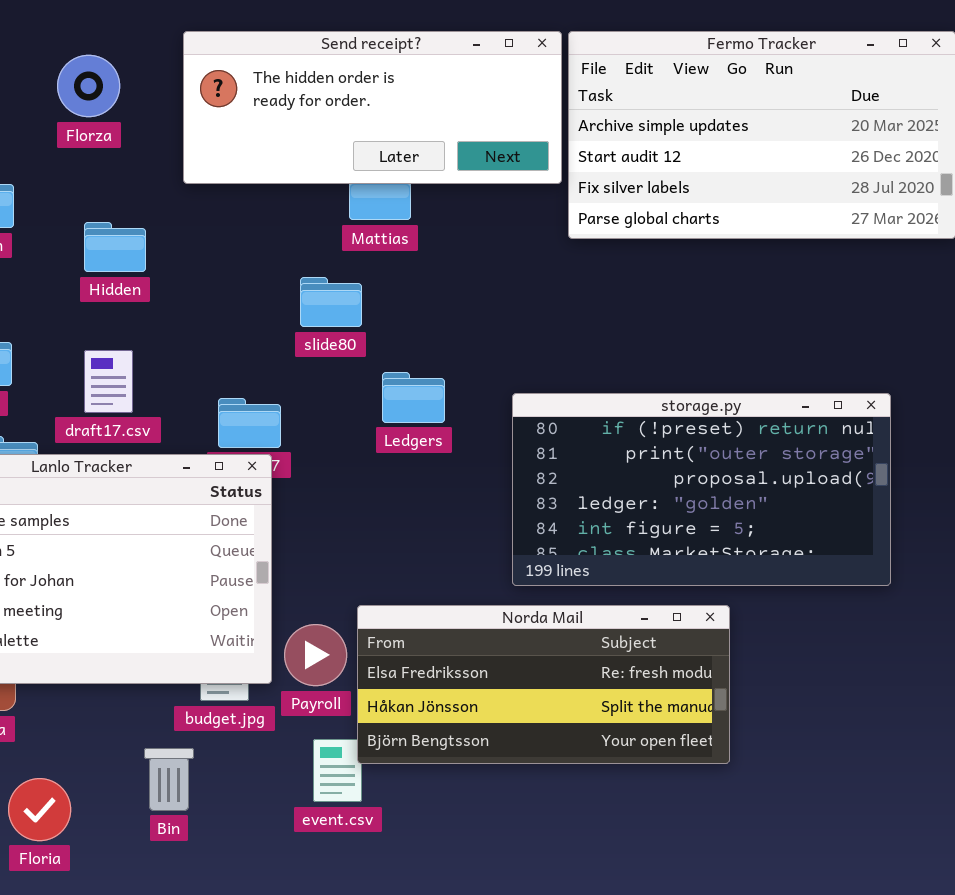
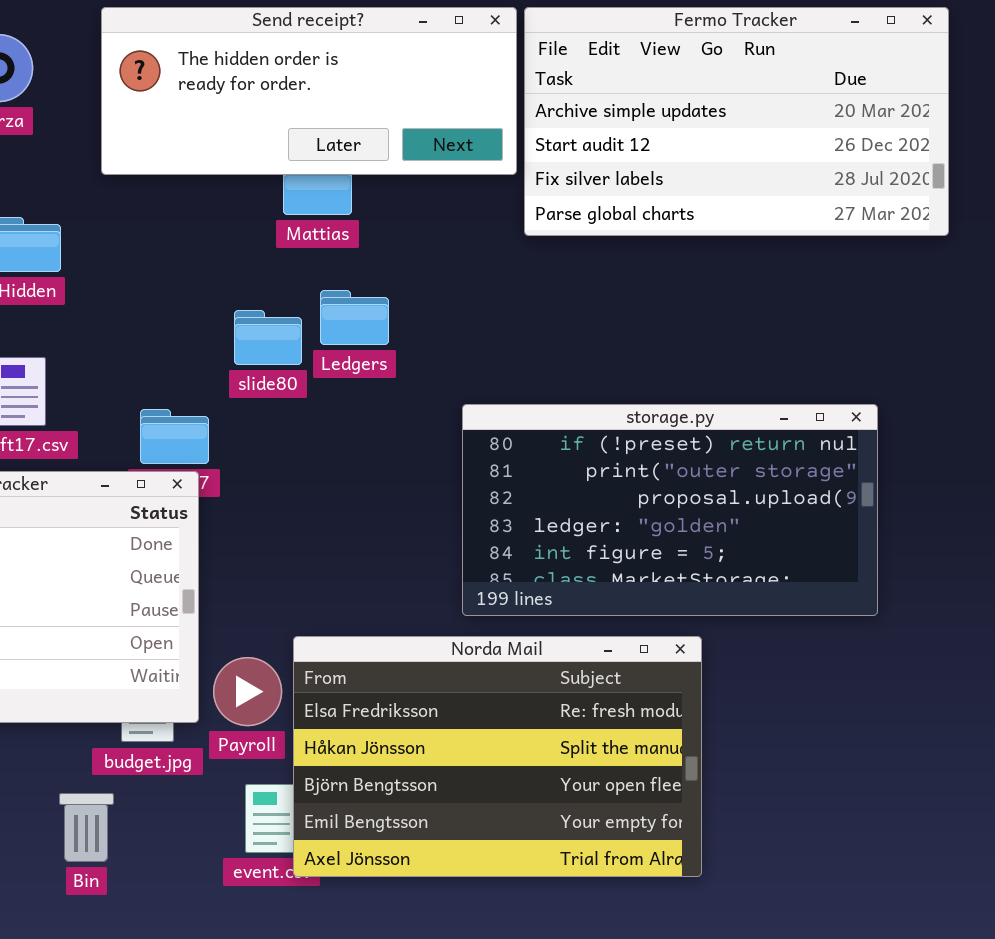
slide80: [300,277,362,327] -> [234,310,302,365], moved
Ledgers: [382,372,445,423] -> [320,290,389,345], moved
Norda Mail: [357,605,730,764] -> [293,636,702,877], resized

